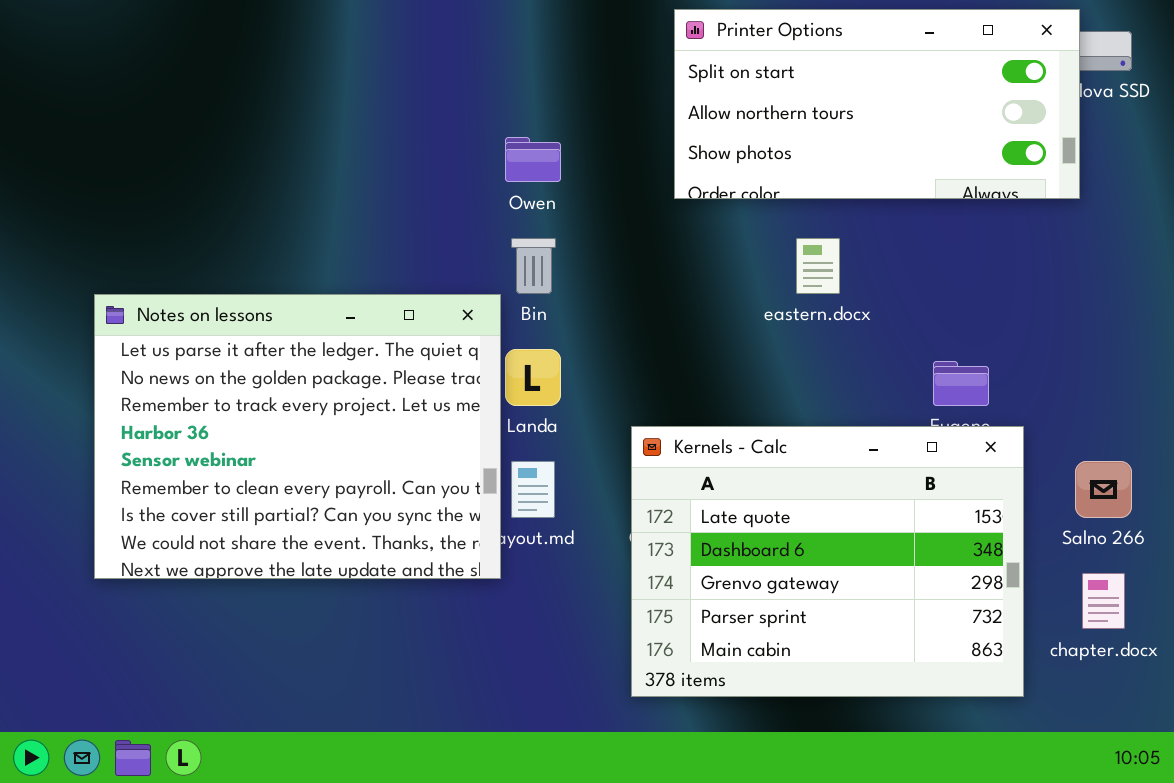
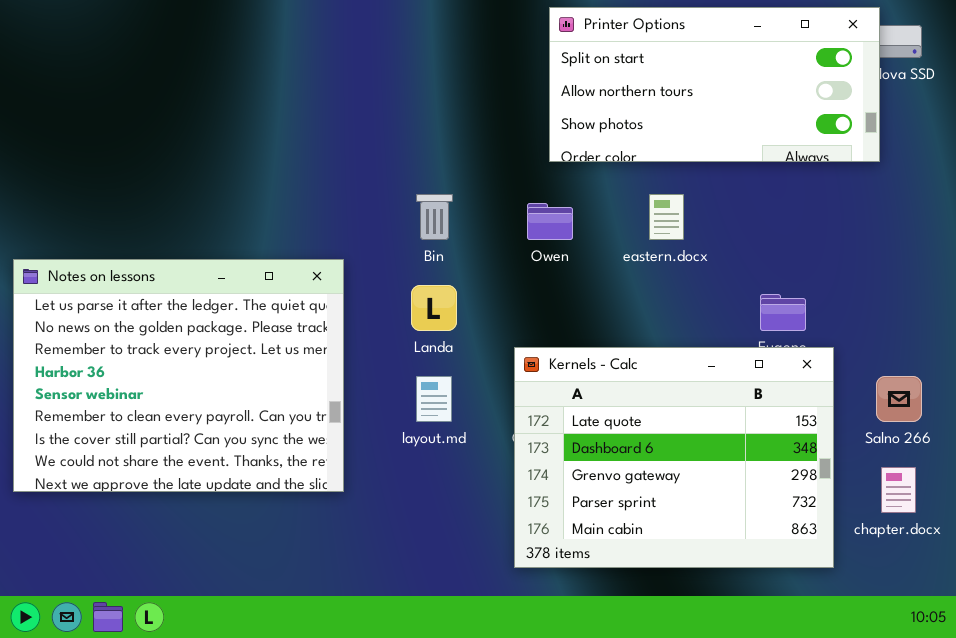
Owen: [505,137,561,182] -> [527,203,573,240], moved
Notes on lessons: [94,294,501,579] -> [13,259,344,492], moved

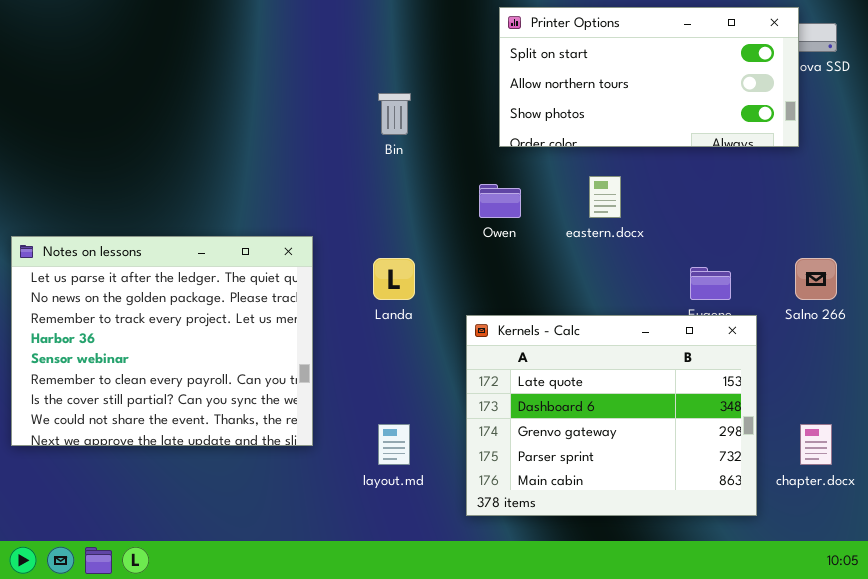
Bin: [416,194,453,240] -> [378,93,411,135], moved
layout.md: [416,376,452,422] -> [378,424,410,465], moved
Salno 266: [876,376,922,422] -> [795,258,837,300], moved

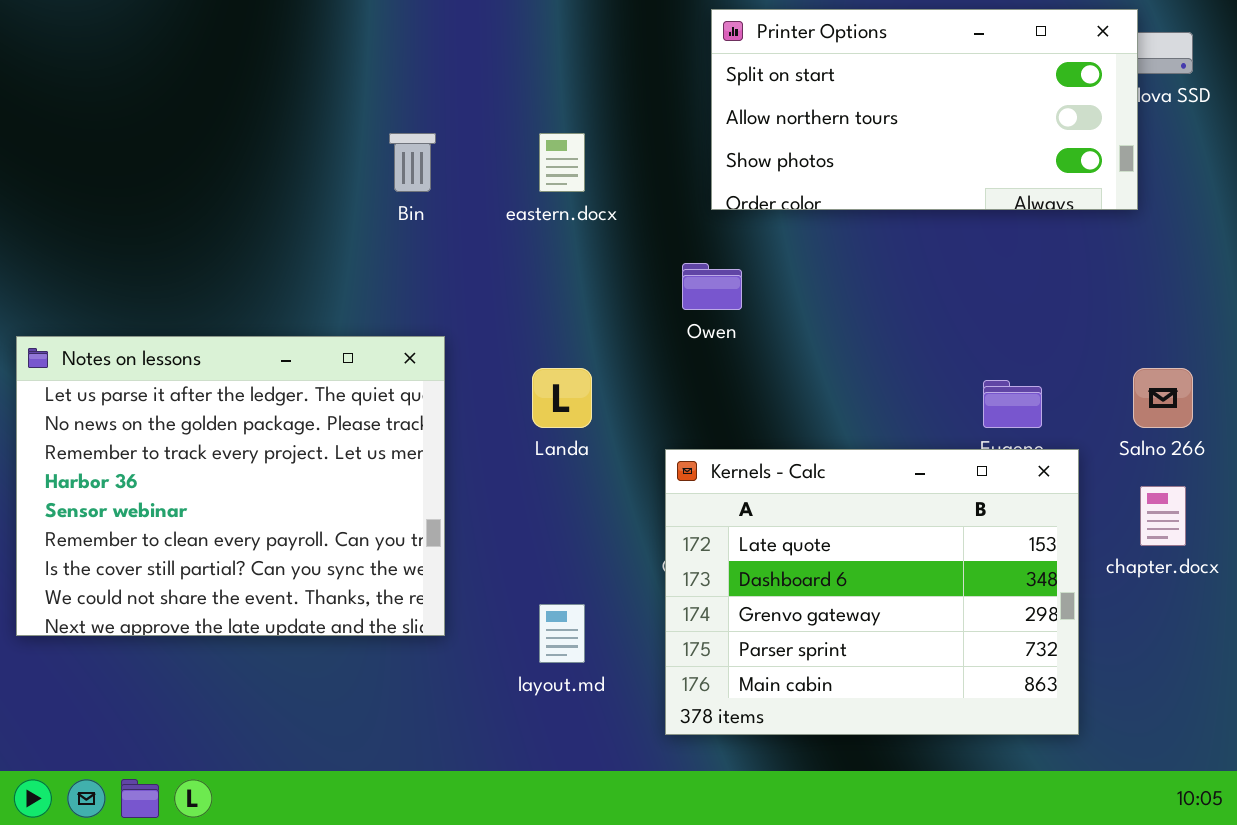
Bin: [378,93,411,135] -> [389,133,436,192], moved
eastern.docx: [589,176,621,218] -> [539,133,585,192], moved
chapter.docx: [800,424,832,465] -> [1140,486,1186,546], moved

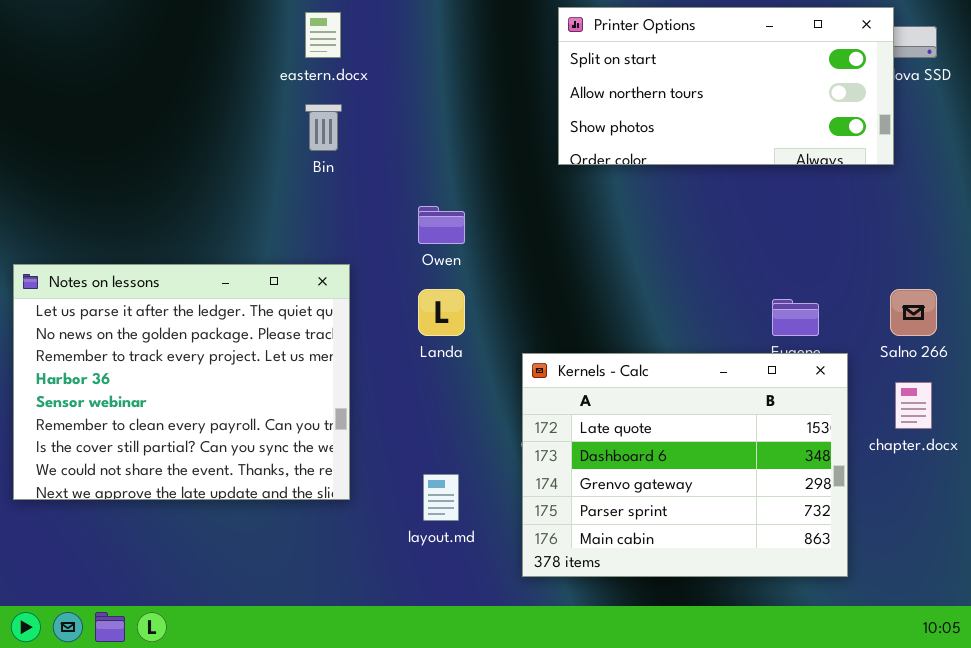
eastern.docx: [539,133,585,192] -> [305,12,341,58], moved
Owen: [682,263,742,310] -> [418,206,465,244], moved

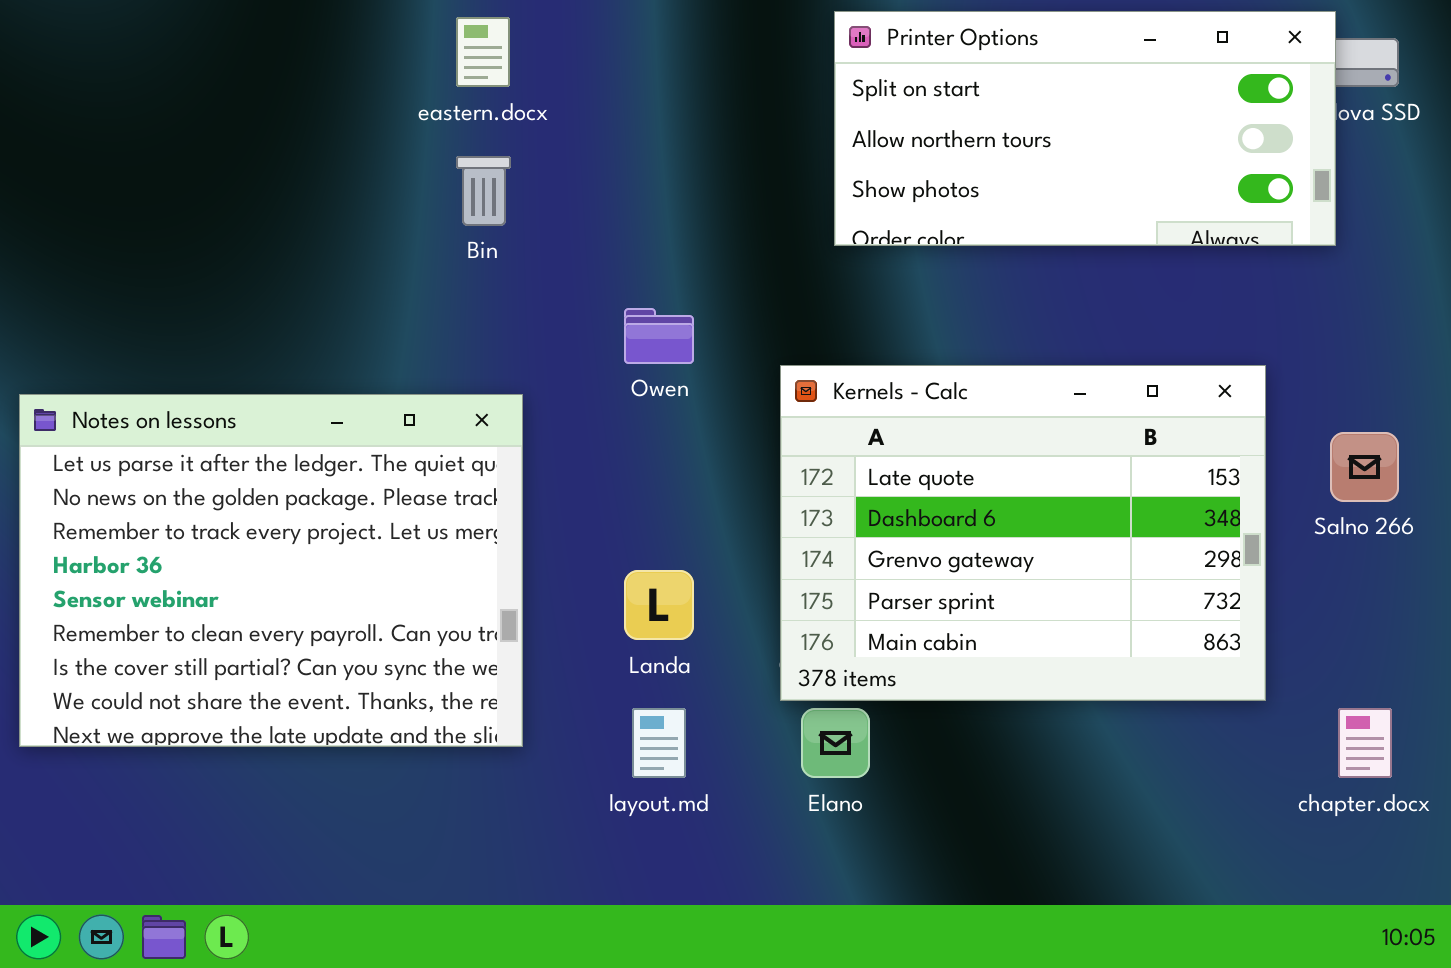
Landa: [418,289,465,336] -> [624,570,694,640], moved
Kernels - Calc: [522,353,848,577] -> [780,365,1266,701], moved
chapter.docx: [895,382,932,429] -> [1338,708,1392,778], moved

